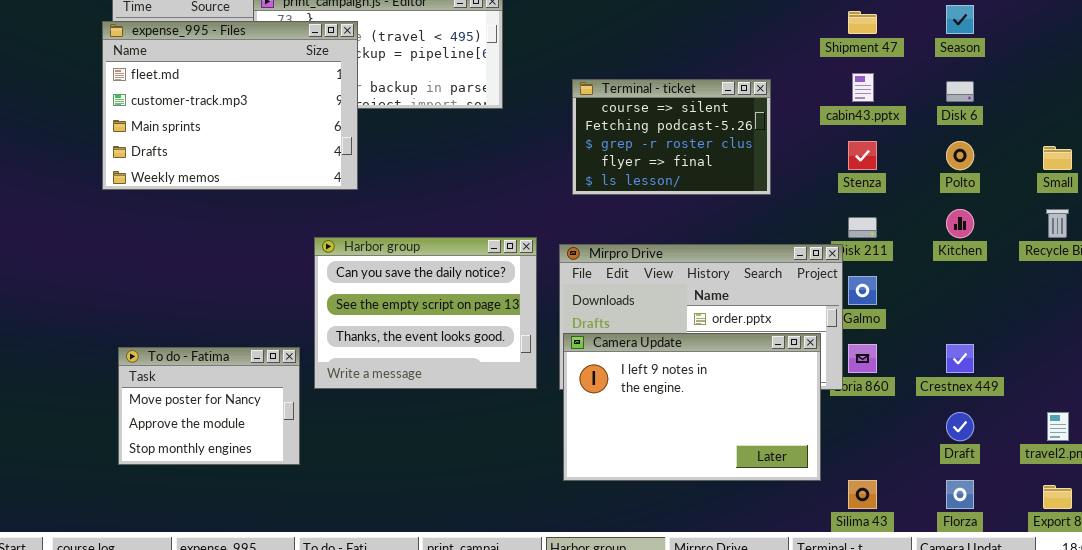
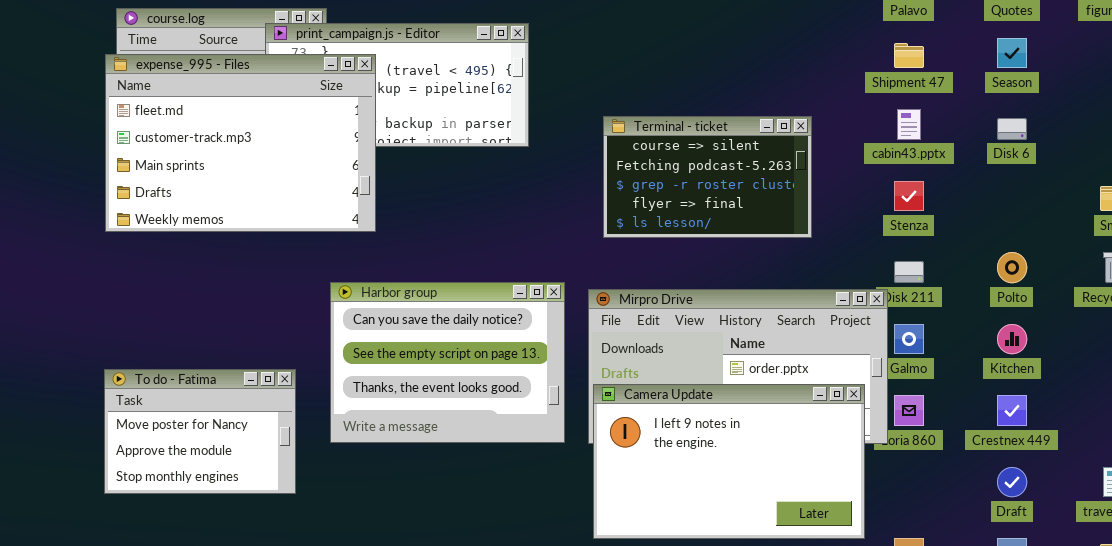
Polto: [946,141,974,170] -> [997,252,1027,283], moved
Kitchen: [946,209,974,238] -> [997,324,1027,354], moved
To do - Fatima: [118,347,300,465] -> [104,369,296,494], moved

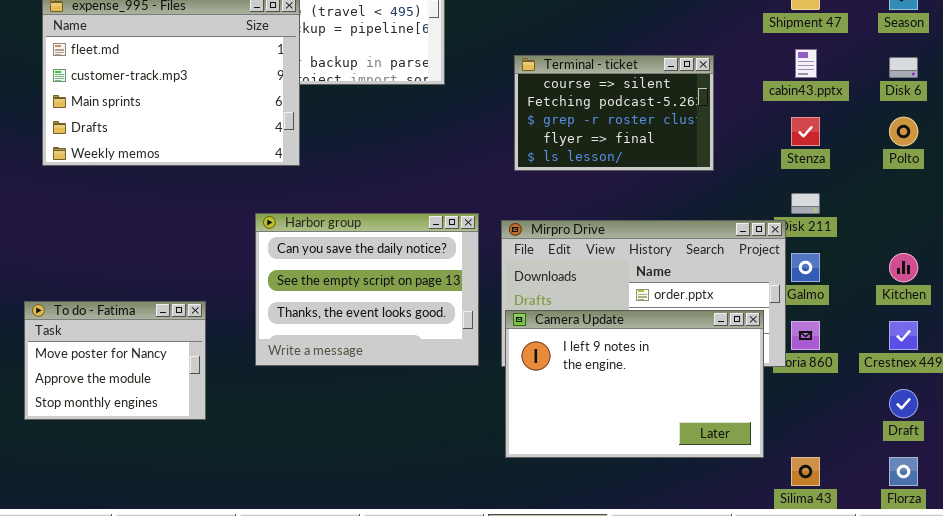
Polto: [997,252,1027,283] -> [889,117,918,146], moved
To do - Fatima: [104,369,296,494] -> [24,301,206,420], moved

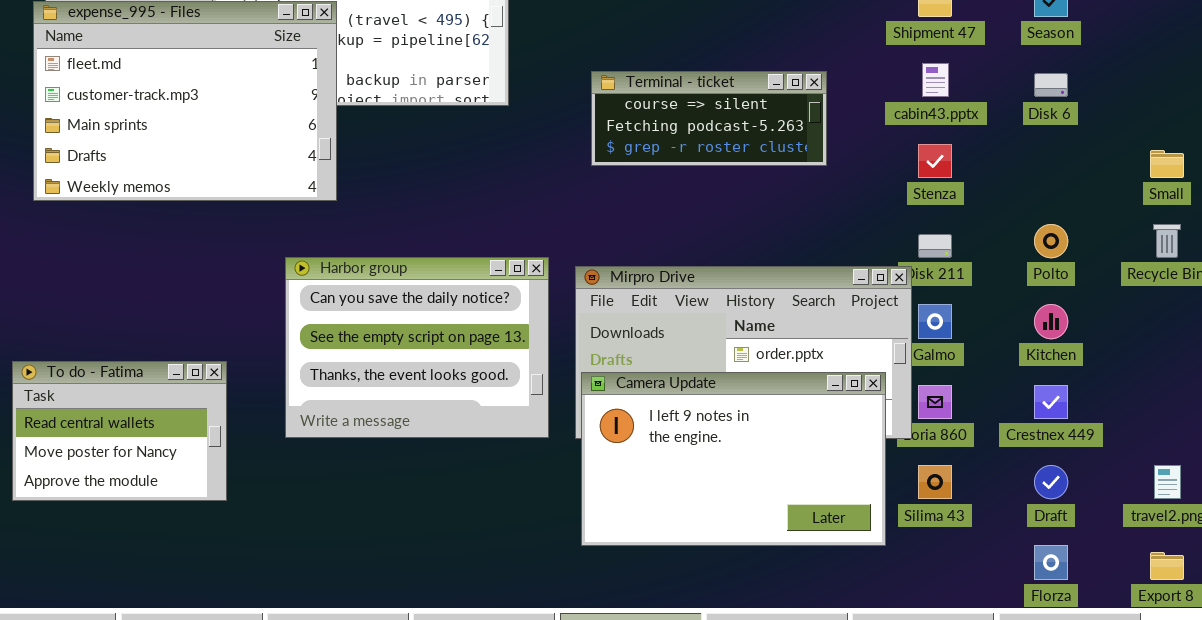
Terminal - ticket: [514,55,714,171] -> [591,71,827,166], resized
Polto: [889,117,918,146] -> [1034,224,1068,258], moved
To do - Fatima: [24,301,206,420] -> [12,361,227,501], scrolled up 1 row
Silima 43: [791,457,820,486] -> [918,465,952,499], moved

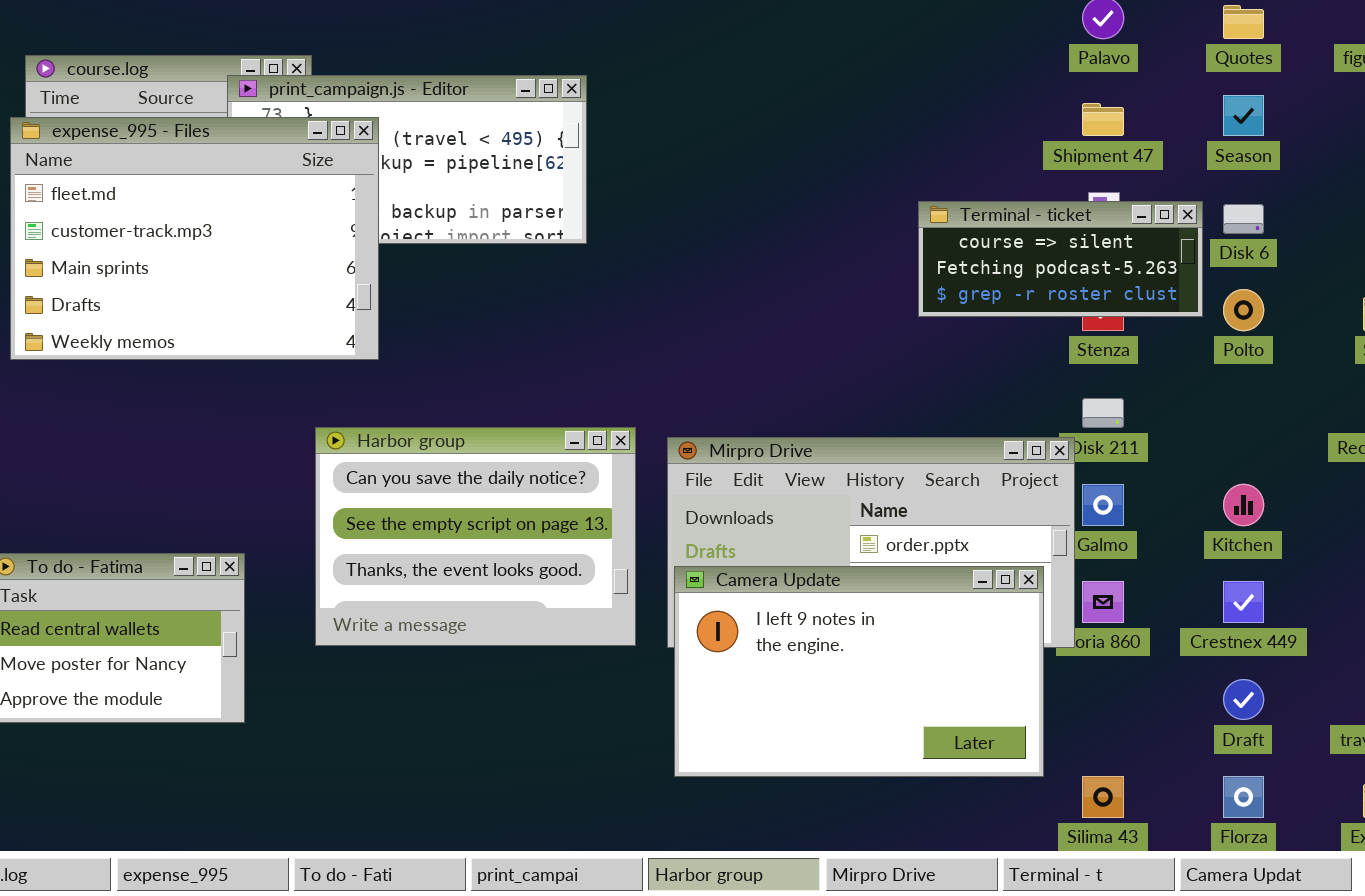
Terminal - ticket: [591,71,827,166] -> [918,201,1203,317], moved
Polto: [1034,224,1068,258] -> [1223,289,1264,331], moved
Silima 43: [918,465,952,499] -> [1082,776,1124,818], moved

